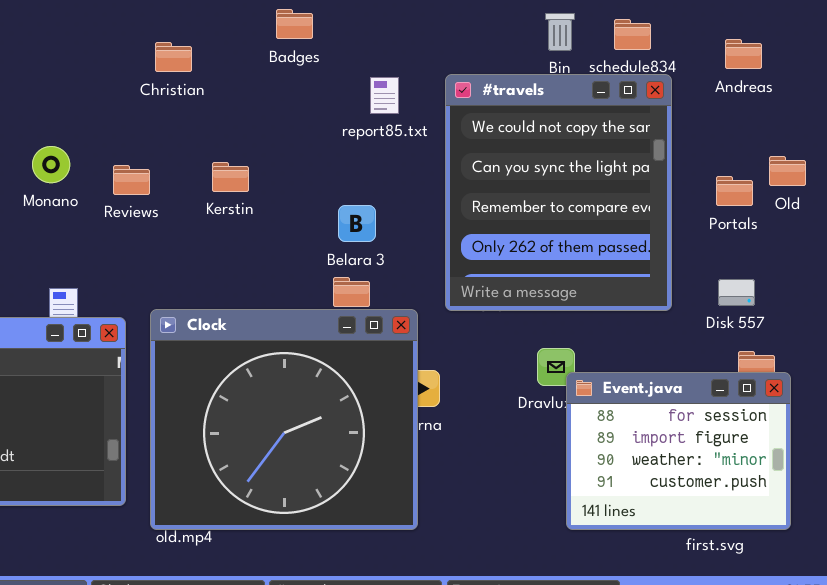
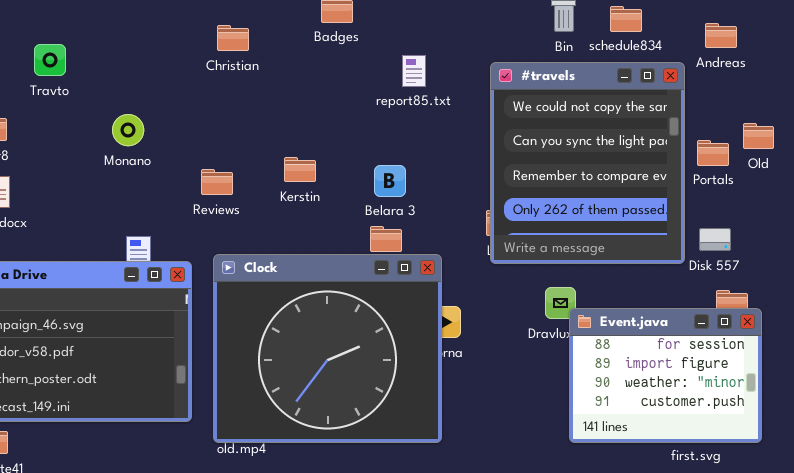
#travels: [445,74,672,311] -> [490,62,685,264], moved
Kerstin: [212,162,249,192] -> [284,157,316,182], moved
Reviews: [113,165,150,195] -> [201,169,233,195], moved

